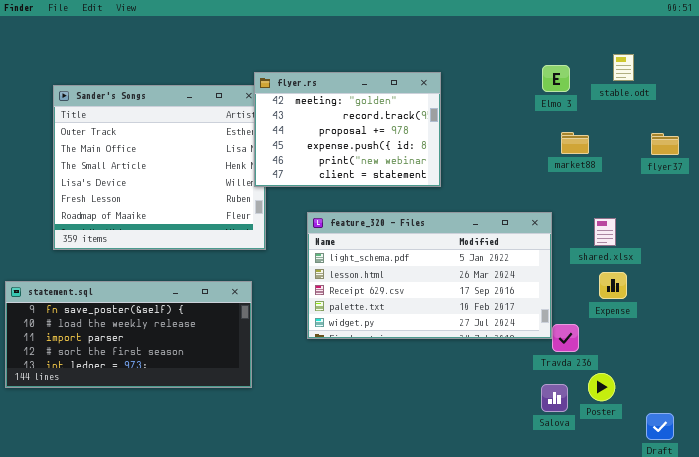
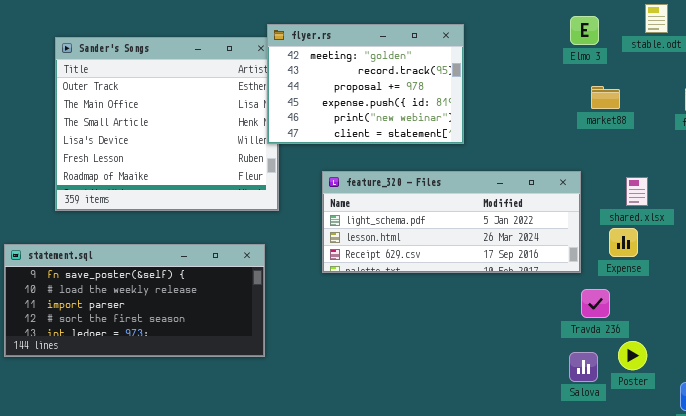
feature_320 - Files: [307,212,552,339] -> [322,171,581,273], resized
Expense: [599,272,627,299] -> [609,228,638,257], moved

